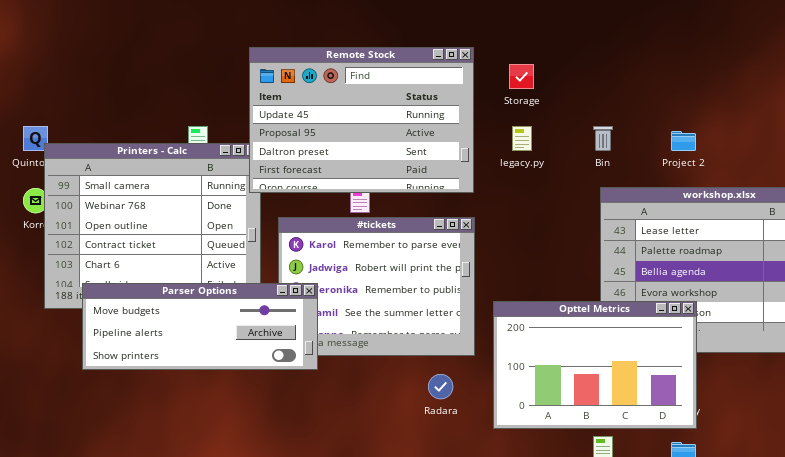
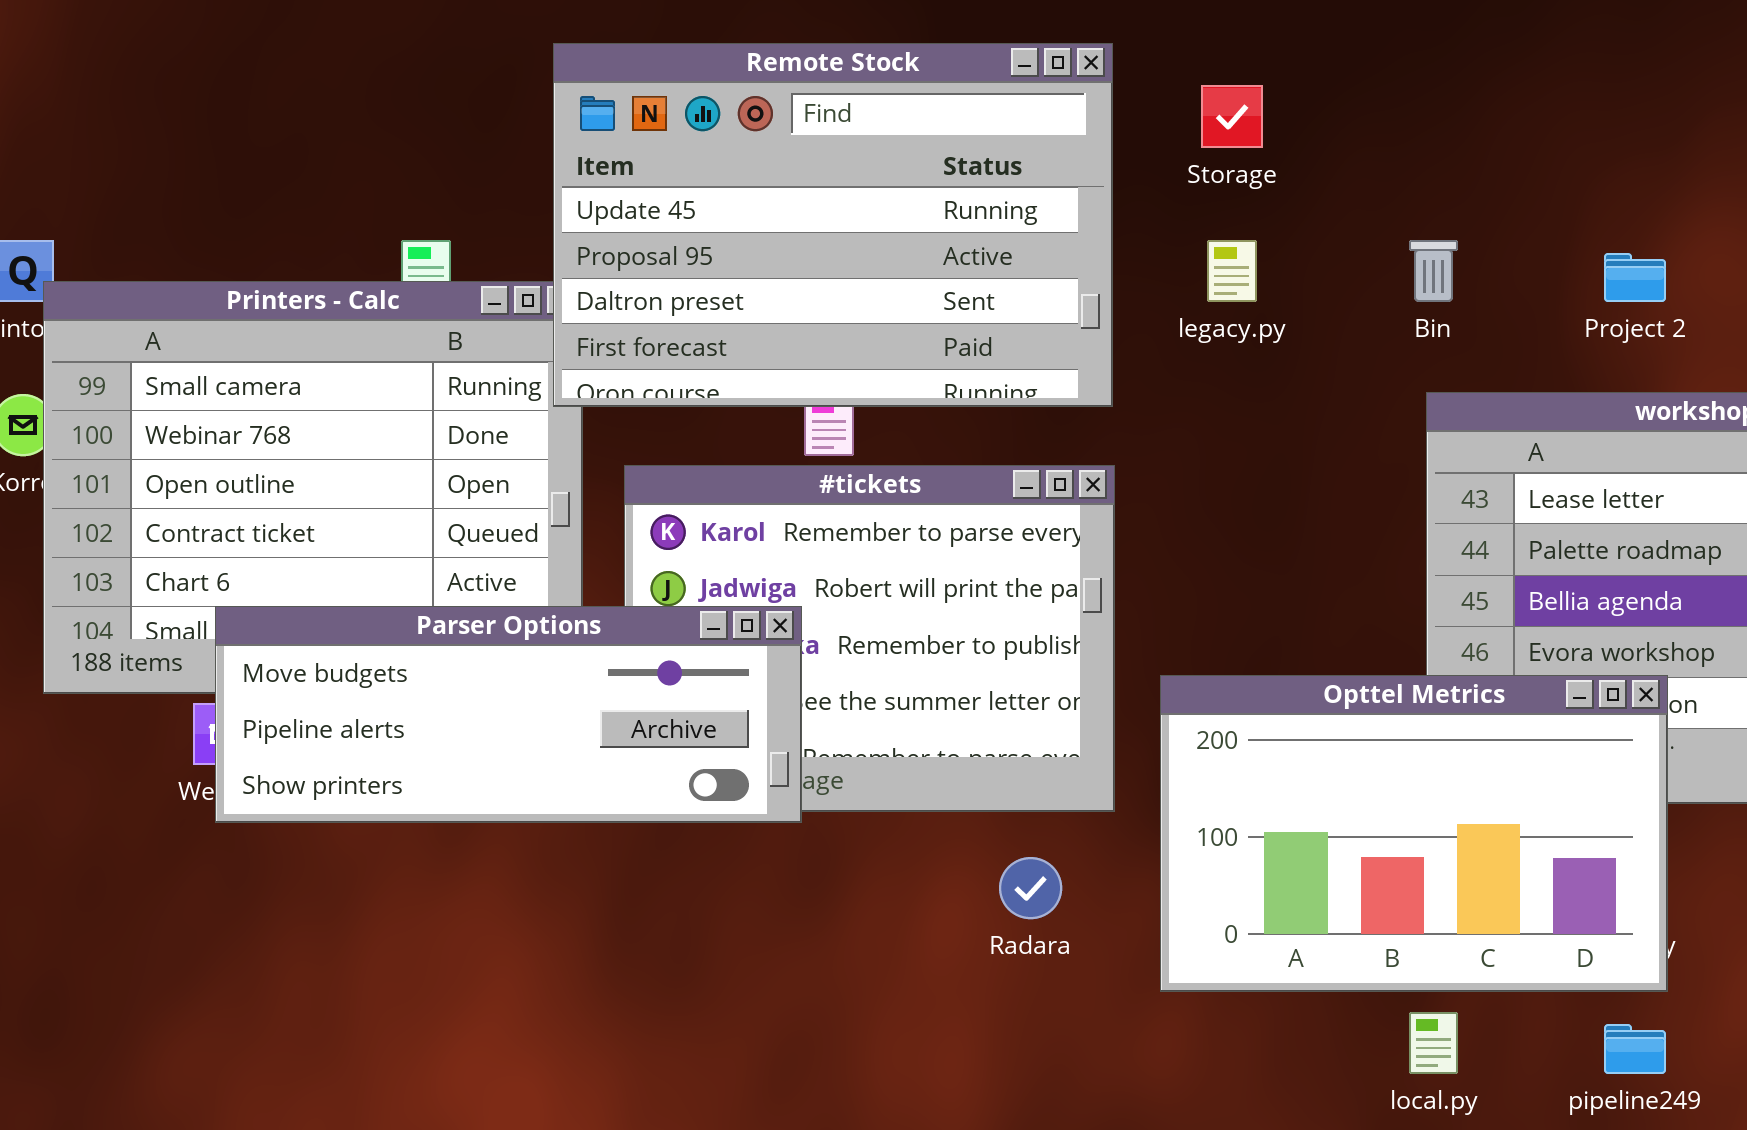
Parser Options: [82,283,318,370] -> [215,606,802,823], moved

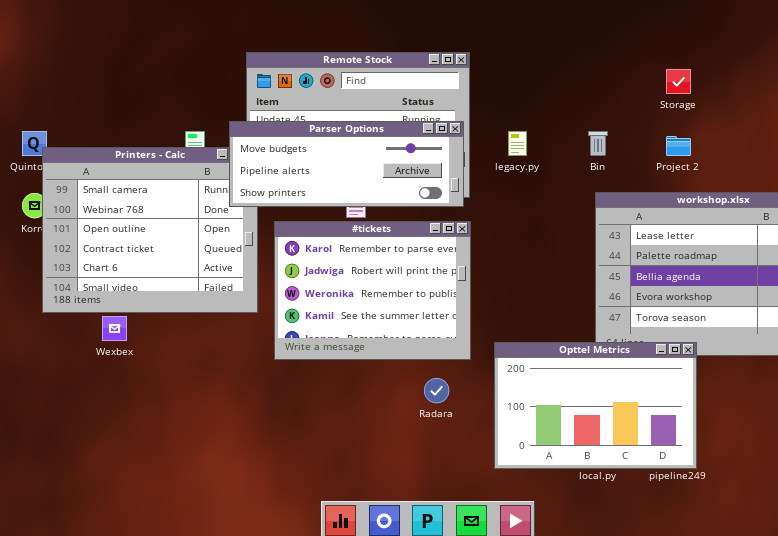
Storage: [1201,85,1263,148] -> [666,69,691,94], moved
Parser Options: [215,606,802,823] -> [229,121,464,207], moved
Opttel Metrics: [1160,675,1668,992] -> [494,342,697,469], moved

